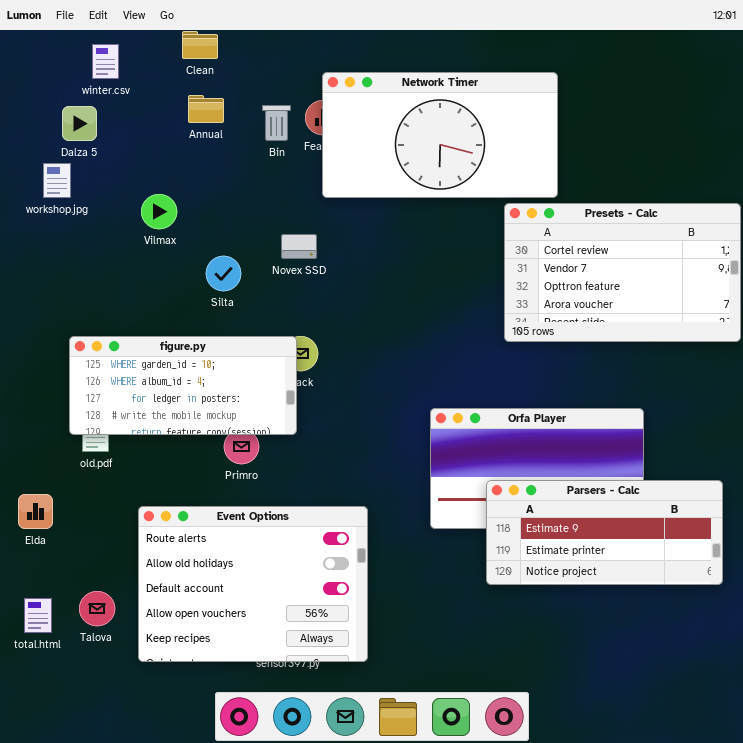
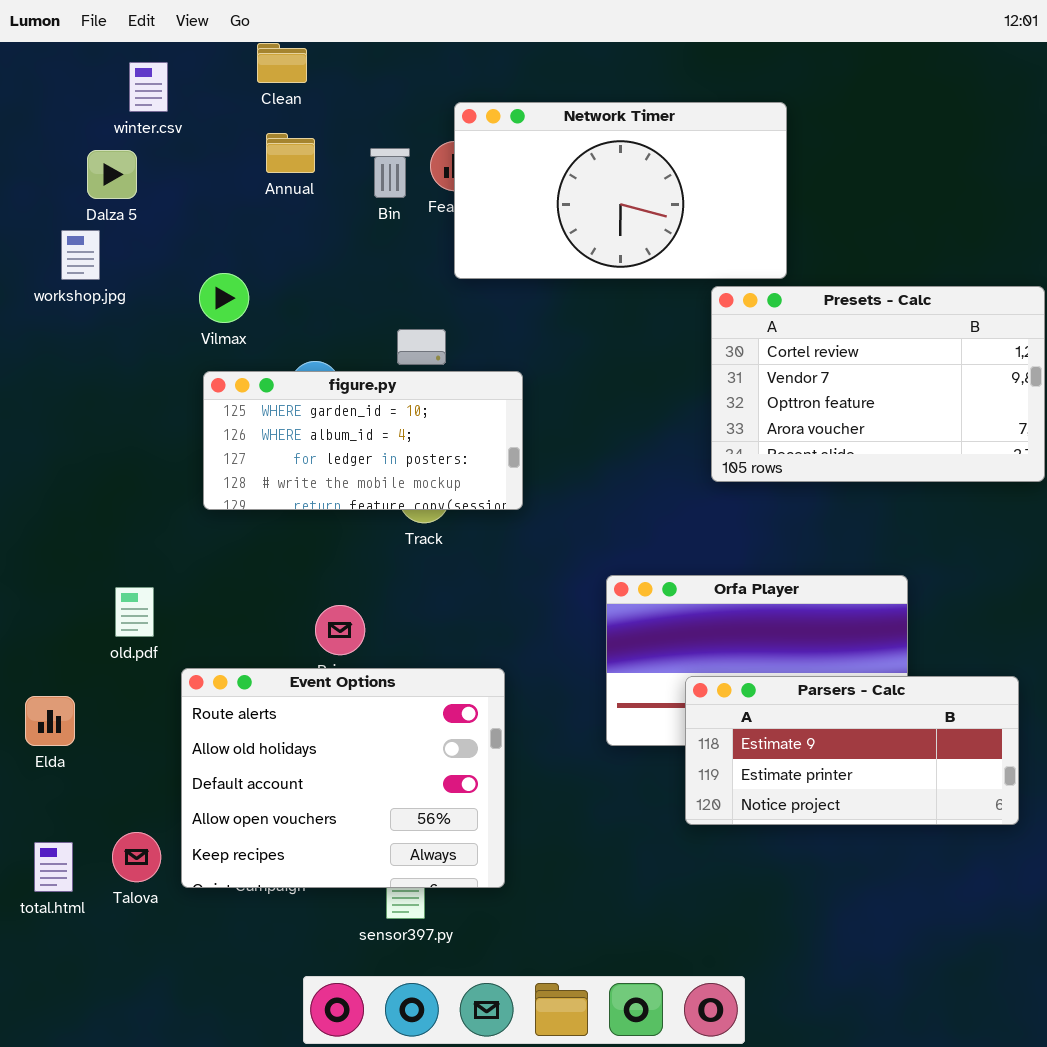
figure.py: [69,336,297,435] -> [203,371,523,510], moved
Event Options: [138,506,368,662] -> [181,668,505,888], moved

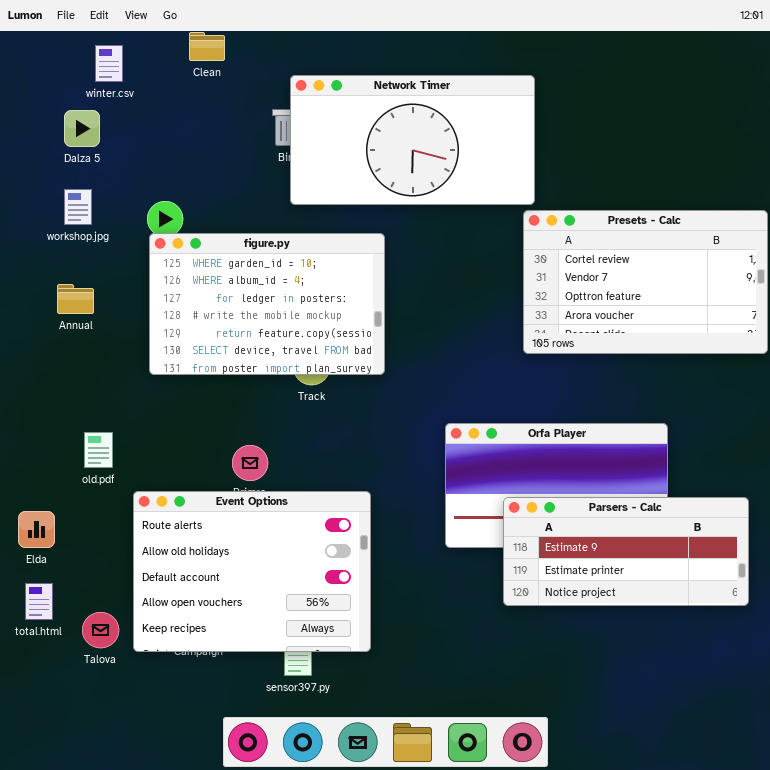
Network Timer: [454,102,787,279] -> [290,75,535,205], moved
Annual: [266,133,315,173] -> [57,284,94,314], moved
workshop.jpg: [61,230,100,280] -> [64,189,92,225], moved
figure.py: [203,371,523,510] -> [149,233,385,375], resized
total.html: [34,842,73,892] -> [25,583,53,620], moved

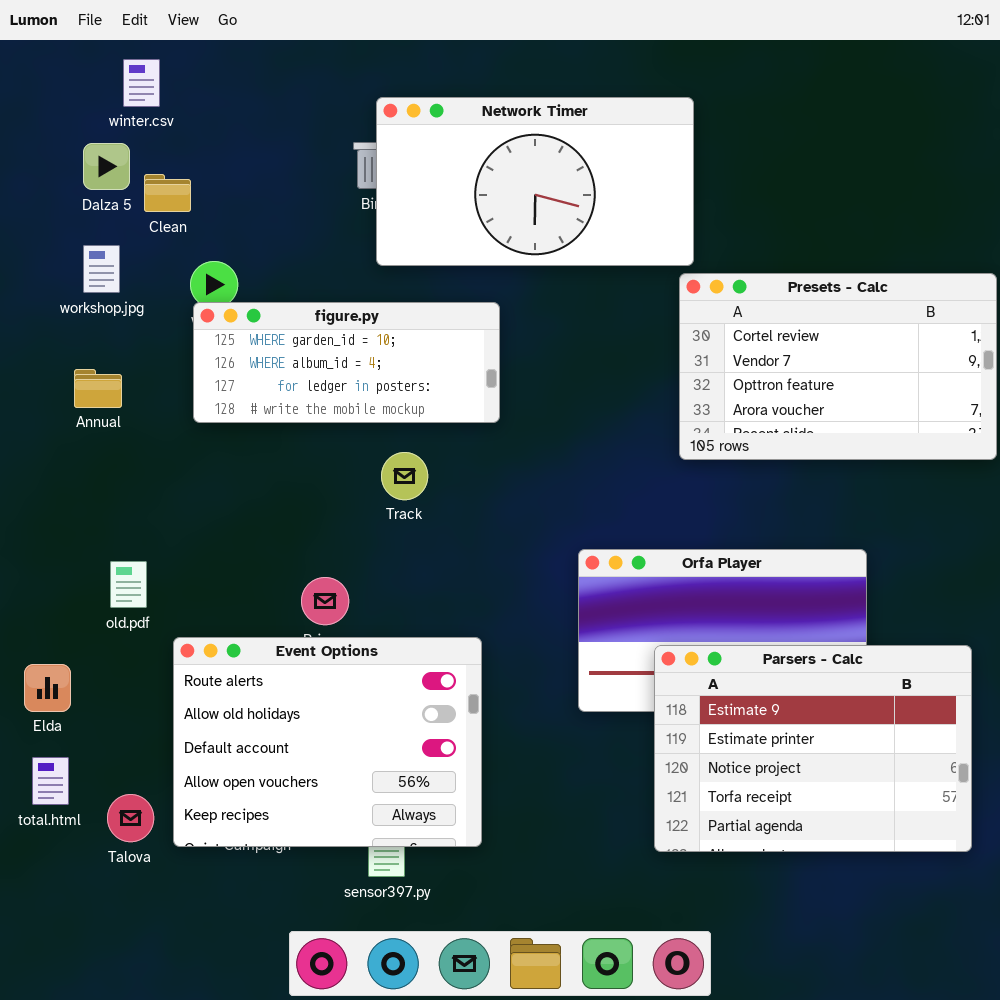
Clean: [189,32,225,61] -> [144,174,191,212], moved
figure.py: [149,233,385,375] -> [193,302,500,423], resized
Parsers - Calc: [503,497,749,606] -> [654,645,972,852], resized

